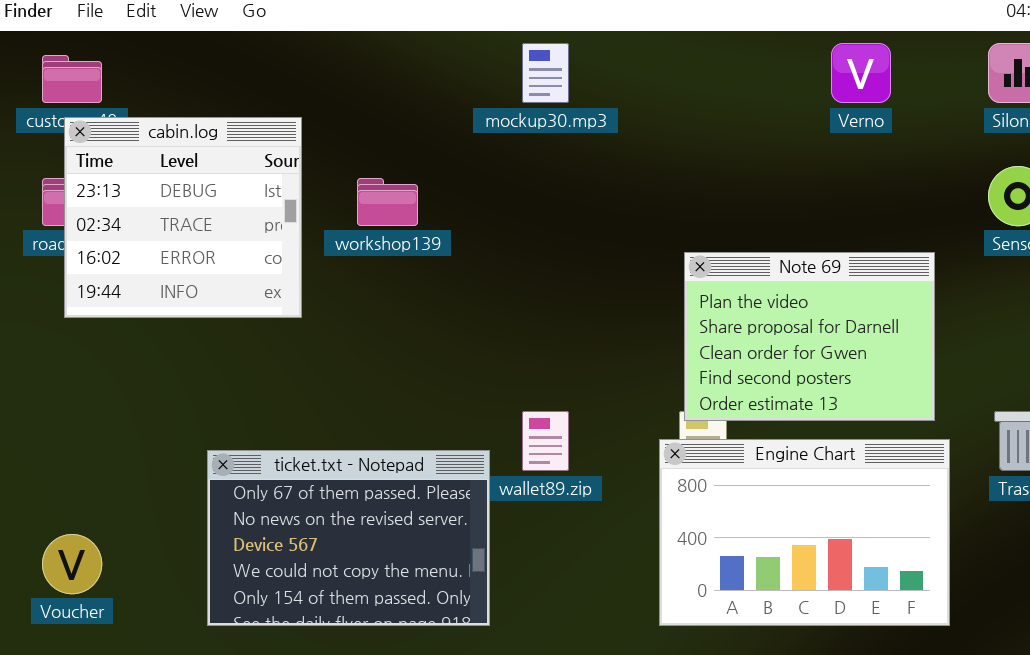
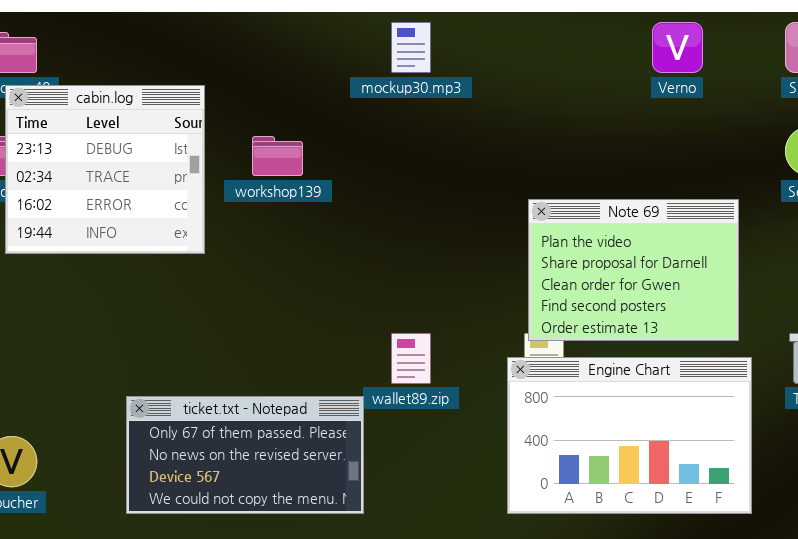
ticket.txt - Notepad: [207,450,490,626] -> [126,396,364,514], resized

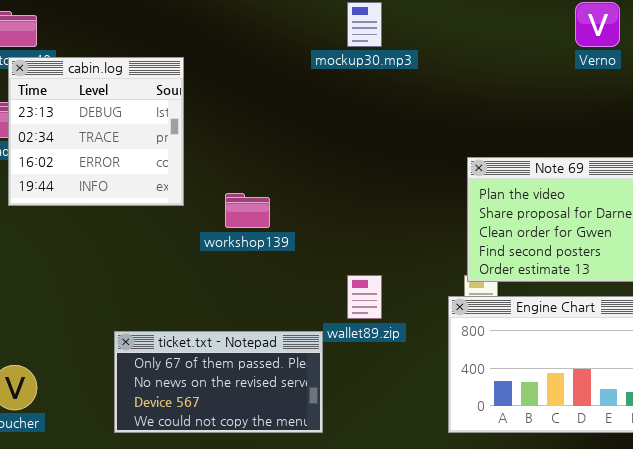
workshop139: [252,136,303,176] -> [225,193,270,228], moved

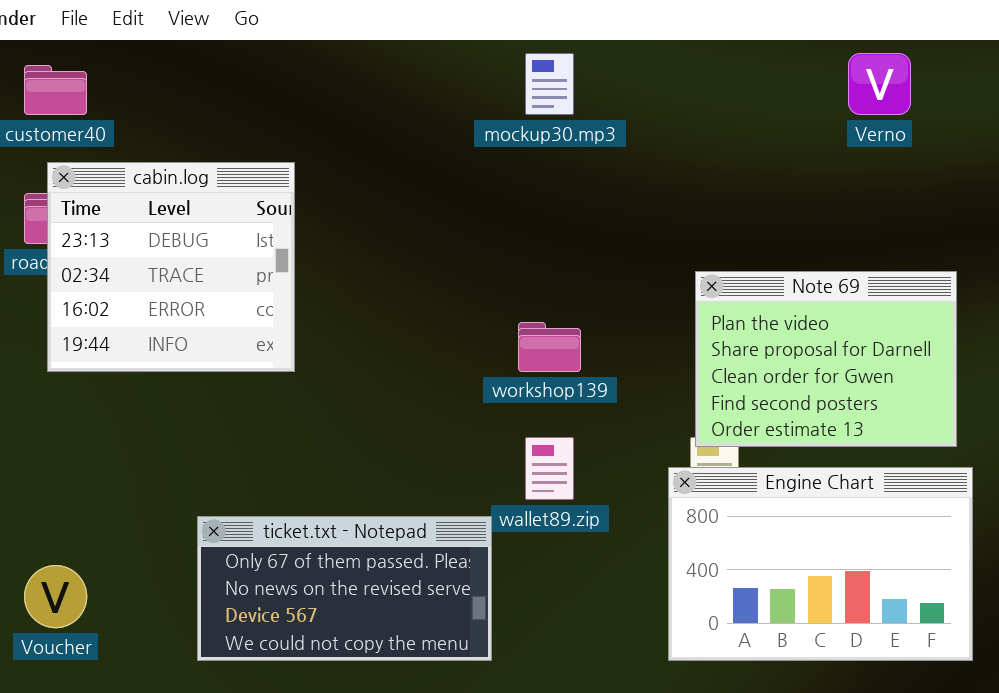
cabin.log: [8,57,184,206] -> [47,162,295,372], moved
workshop139: [225,193,270,228] -> [518,322,581,372], moved

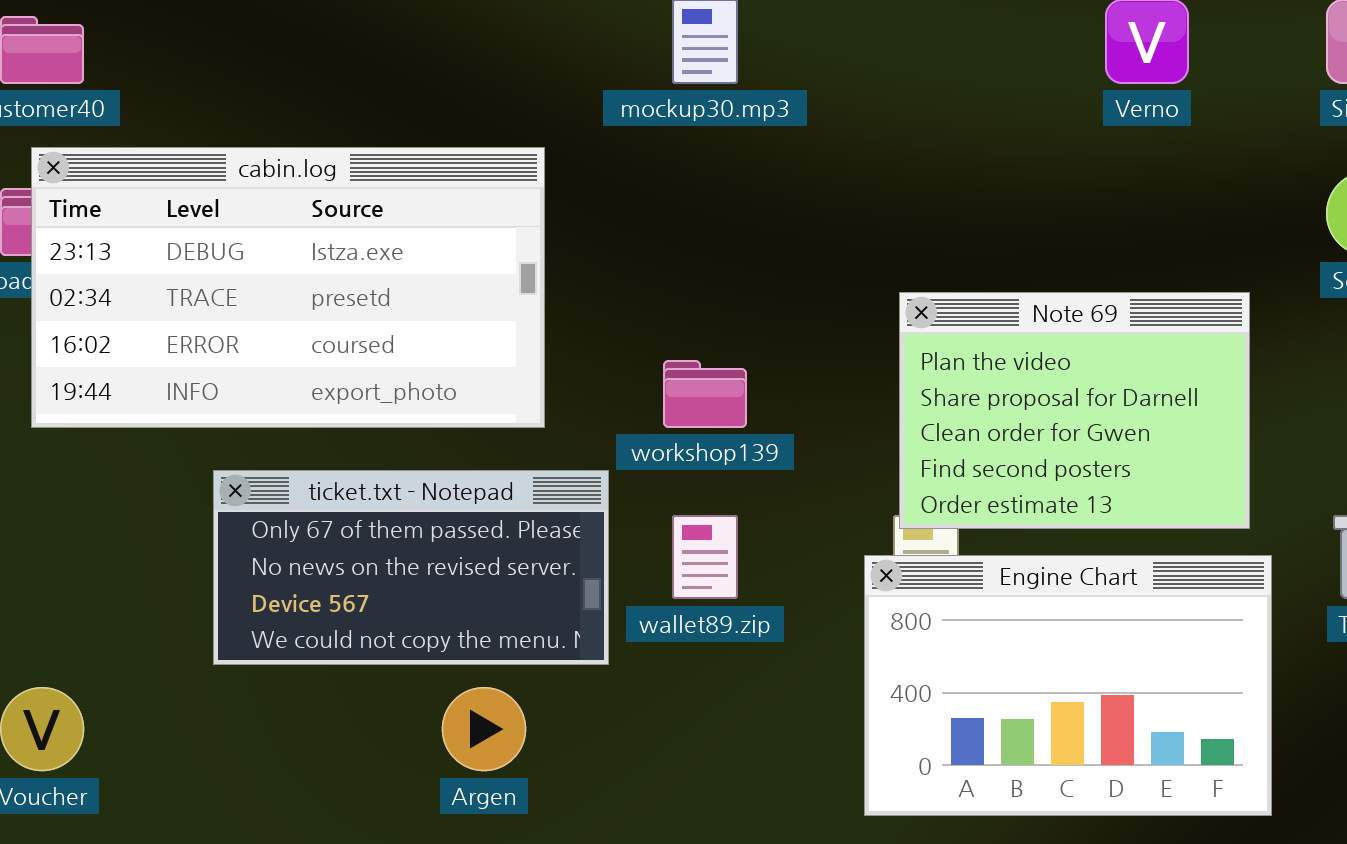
cabin.log: [47,162,295,372] -> [31,147,545,428], resized
ticket.txt - Notepad: [197,516,492,661] -> [213,470,609,665], moved

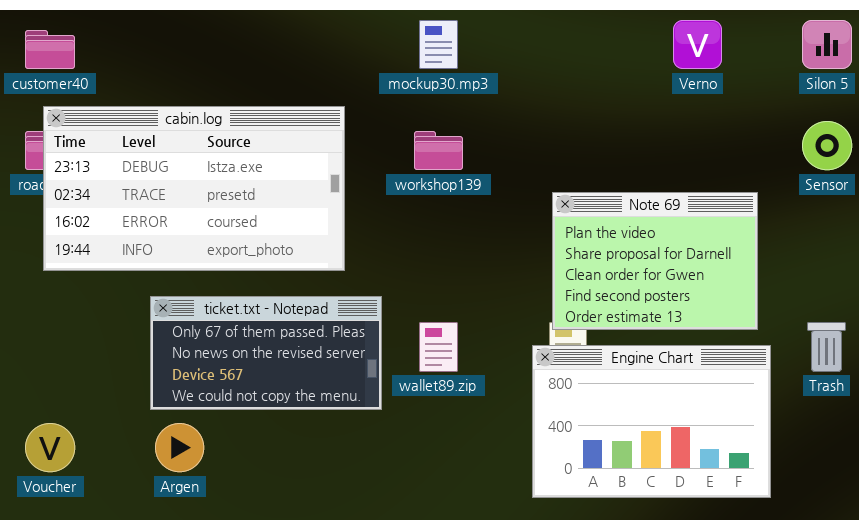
workshop139: [663,360,747,428] -> [414,131,463,170], moved
Argen: [442,687,526,771] -> [155,423,204,472], moved

